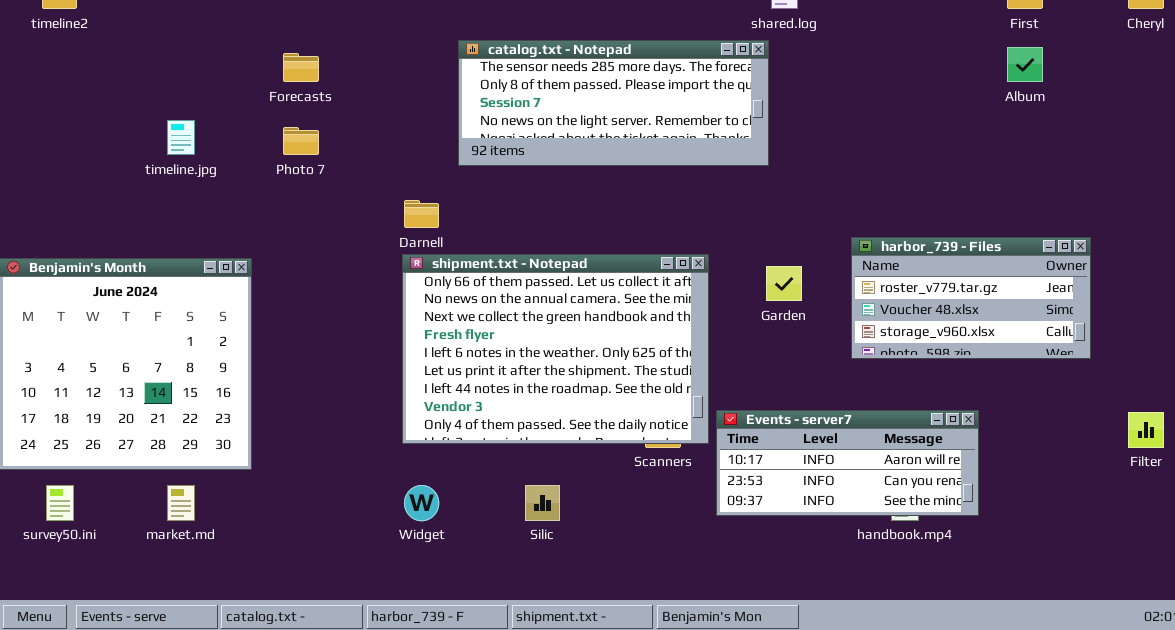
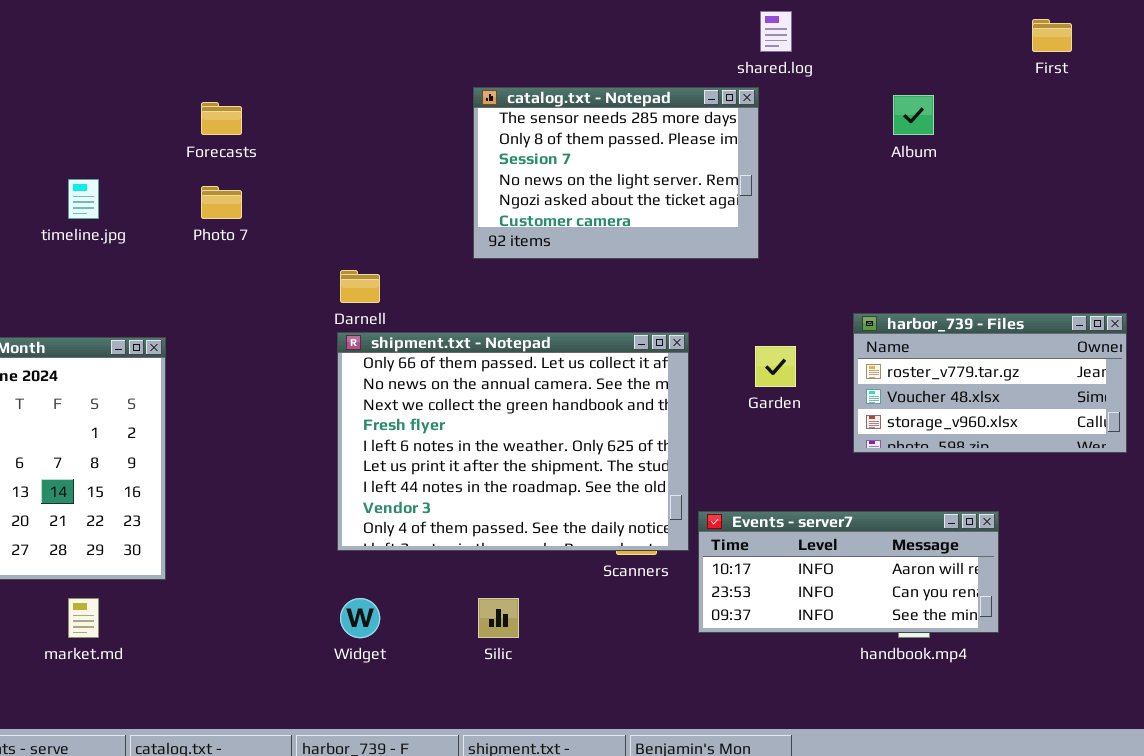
catalog.txt - Notepad: [458,40,769,166] -> [473,87,759,259], resized
Album: [1007,47,1043,82] -> [893,95,934,135], moved

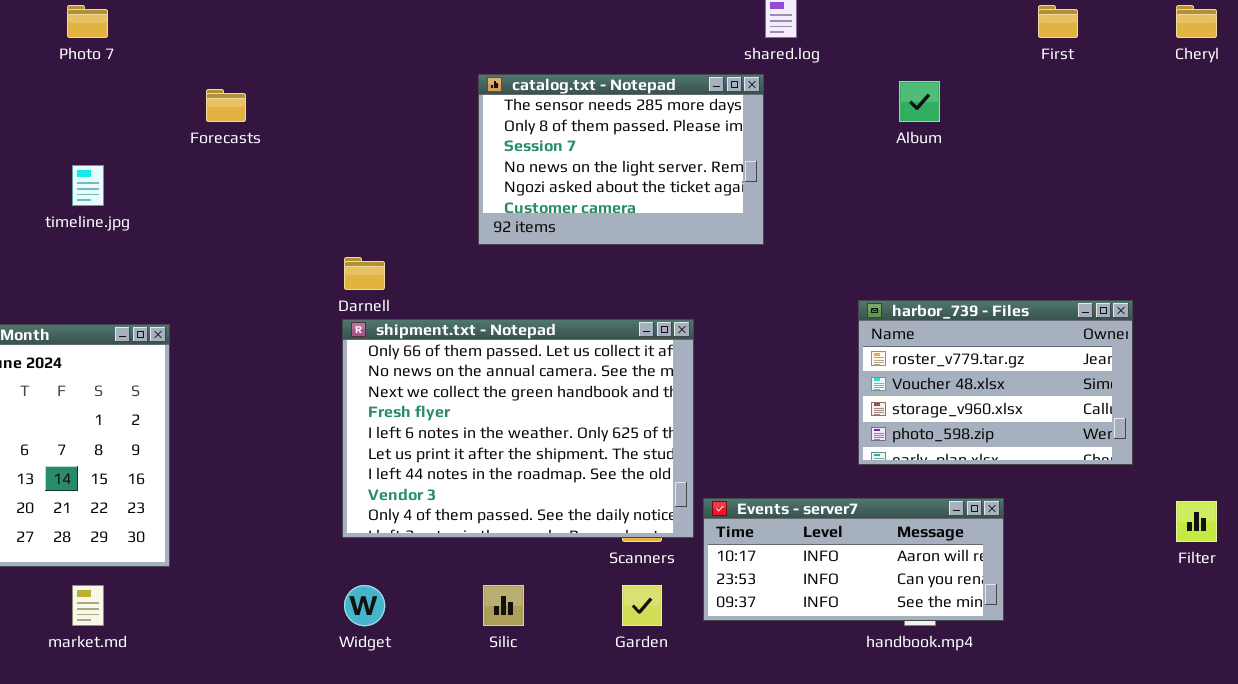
Photo 7: [201,186,242,219] -> [67,5,108,38], moved
harbor_739 - Files: [853,313,1127,453] -> [858,300,1133,465], resized
Garden: [755,346,796,387] -> [622,585,662,626], moved

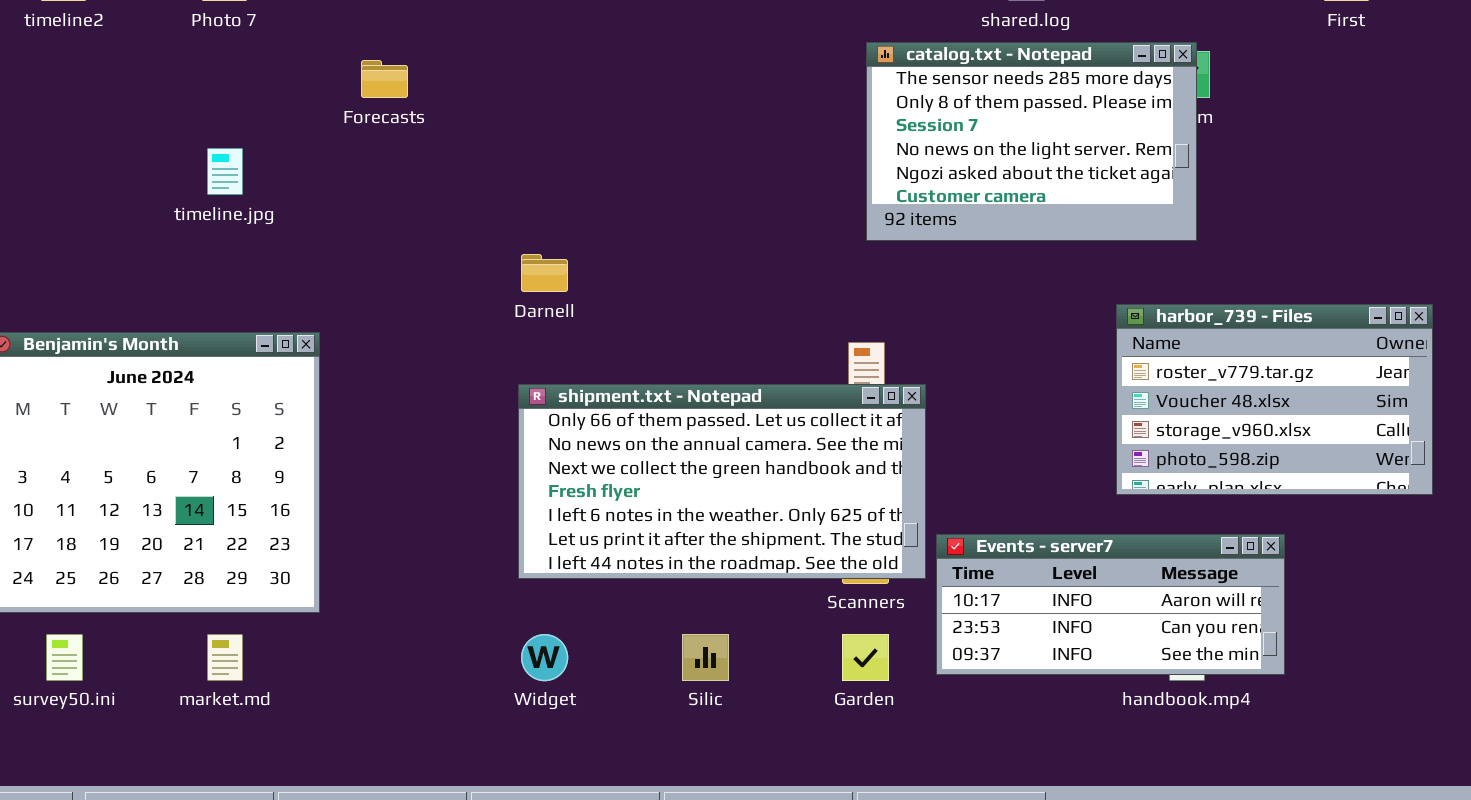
catalog.txt - Notepad: [478,74,764,245] -> [866,42,1197,241], moved
shipment.txt - Notepad: [342,319,694,538] -> [518,384,926,579], resized

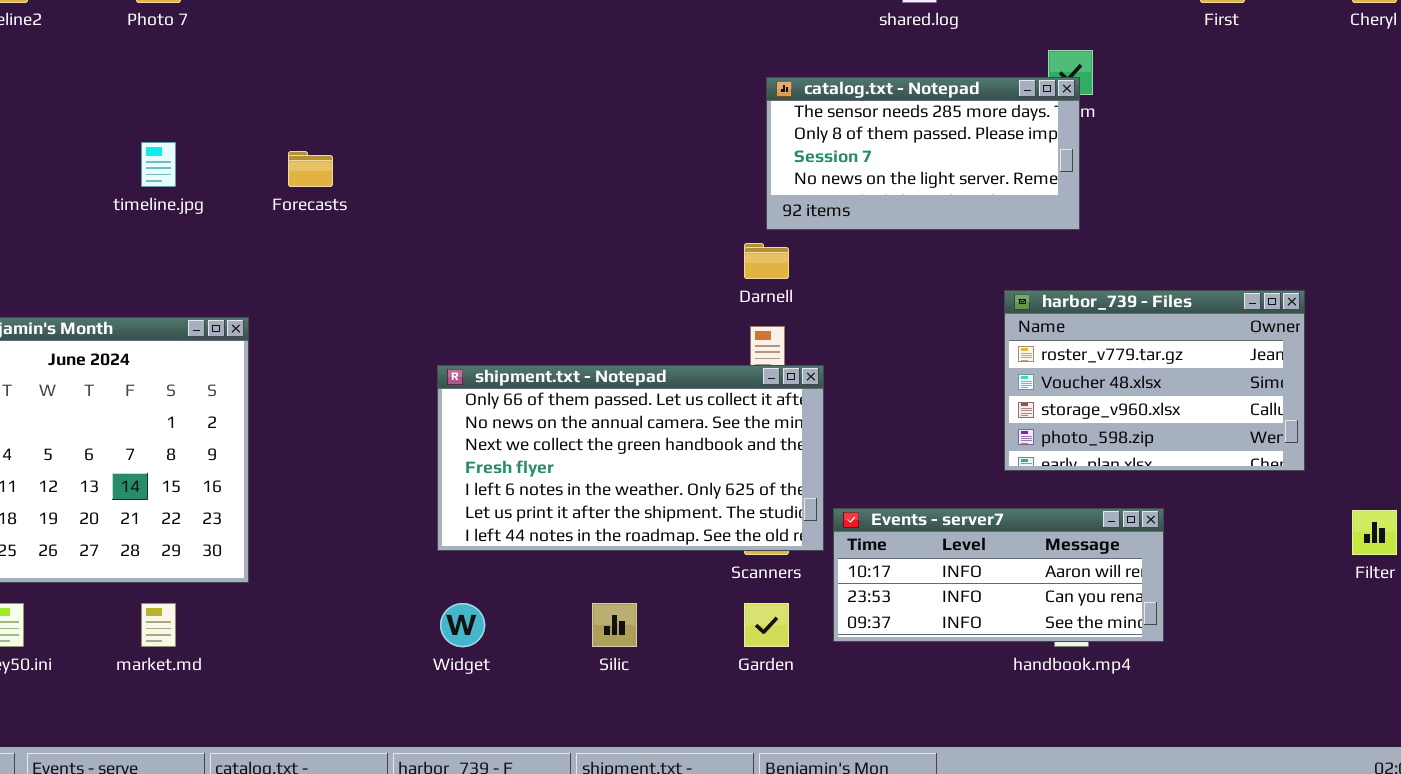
catalog.txt - Notepad: [866,42,1197,241] -> [766,77,1080,230], resized
Forecasts: [361,60,408,98] -> [288,151,333,187], moved
Darnell: [521,254,568,292] -> [744,243,789,279], moved

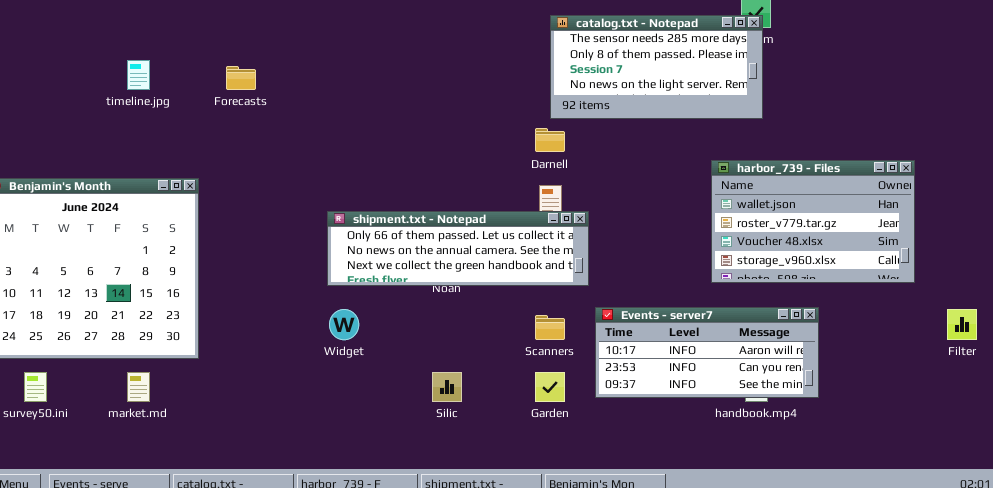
harbor_739 - Files: [1004,290,1305,471] -> [711,160,915,283], scrolled up 1 row
shipment.txt - Notepad: [437,365,824,551] -> [327,211,589,286], resized
Widget: [440,603,485,647] -> [329,309,359,340], moved

